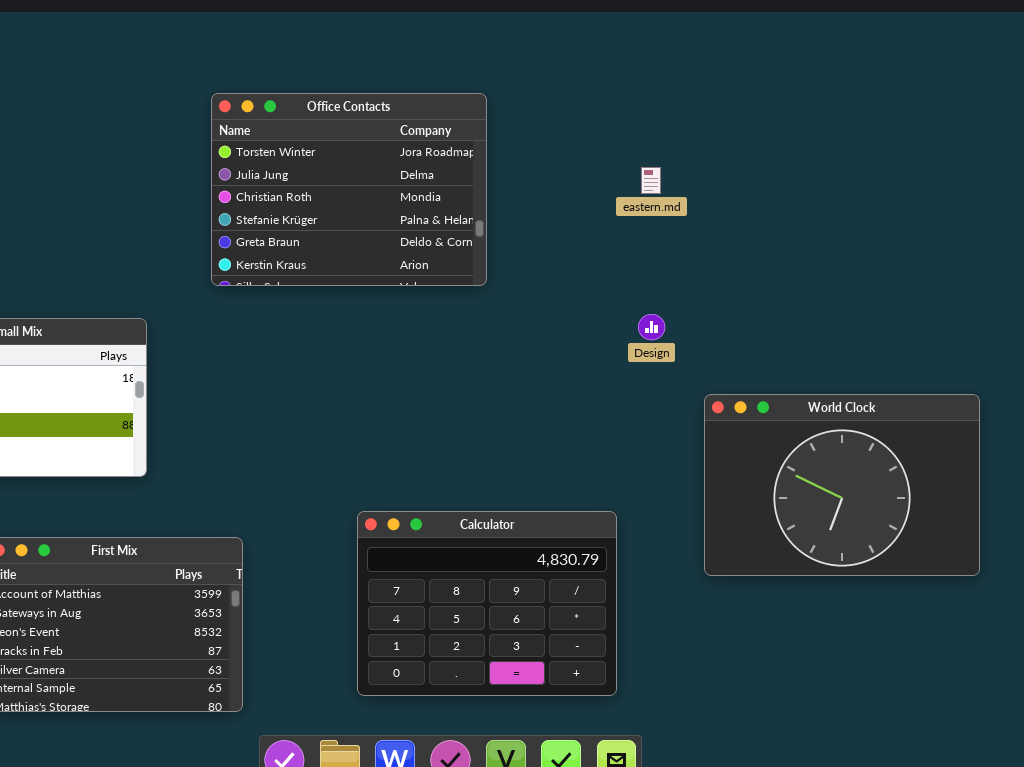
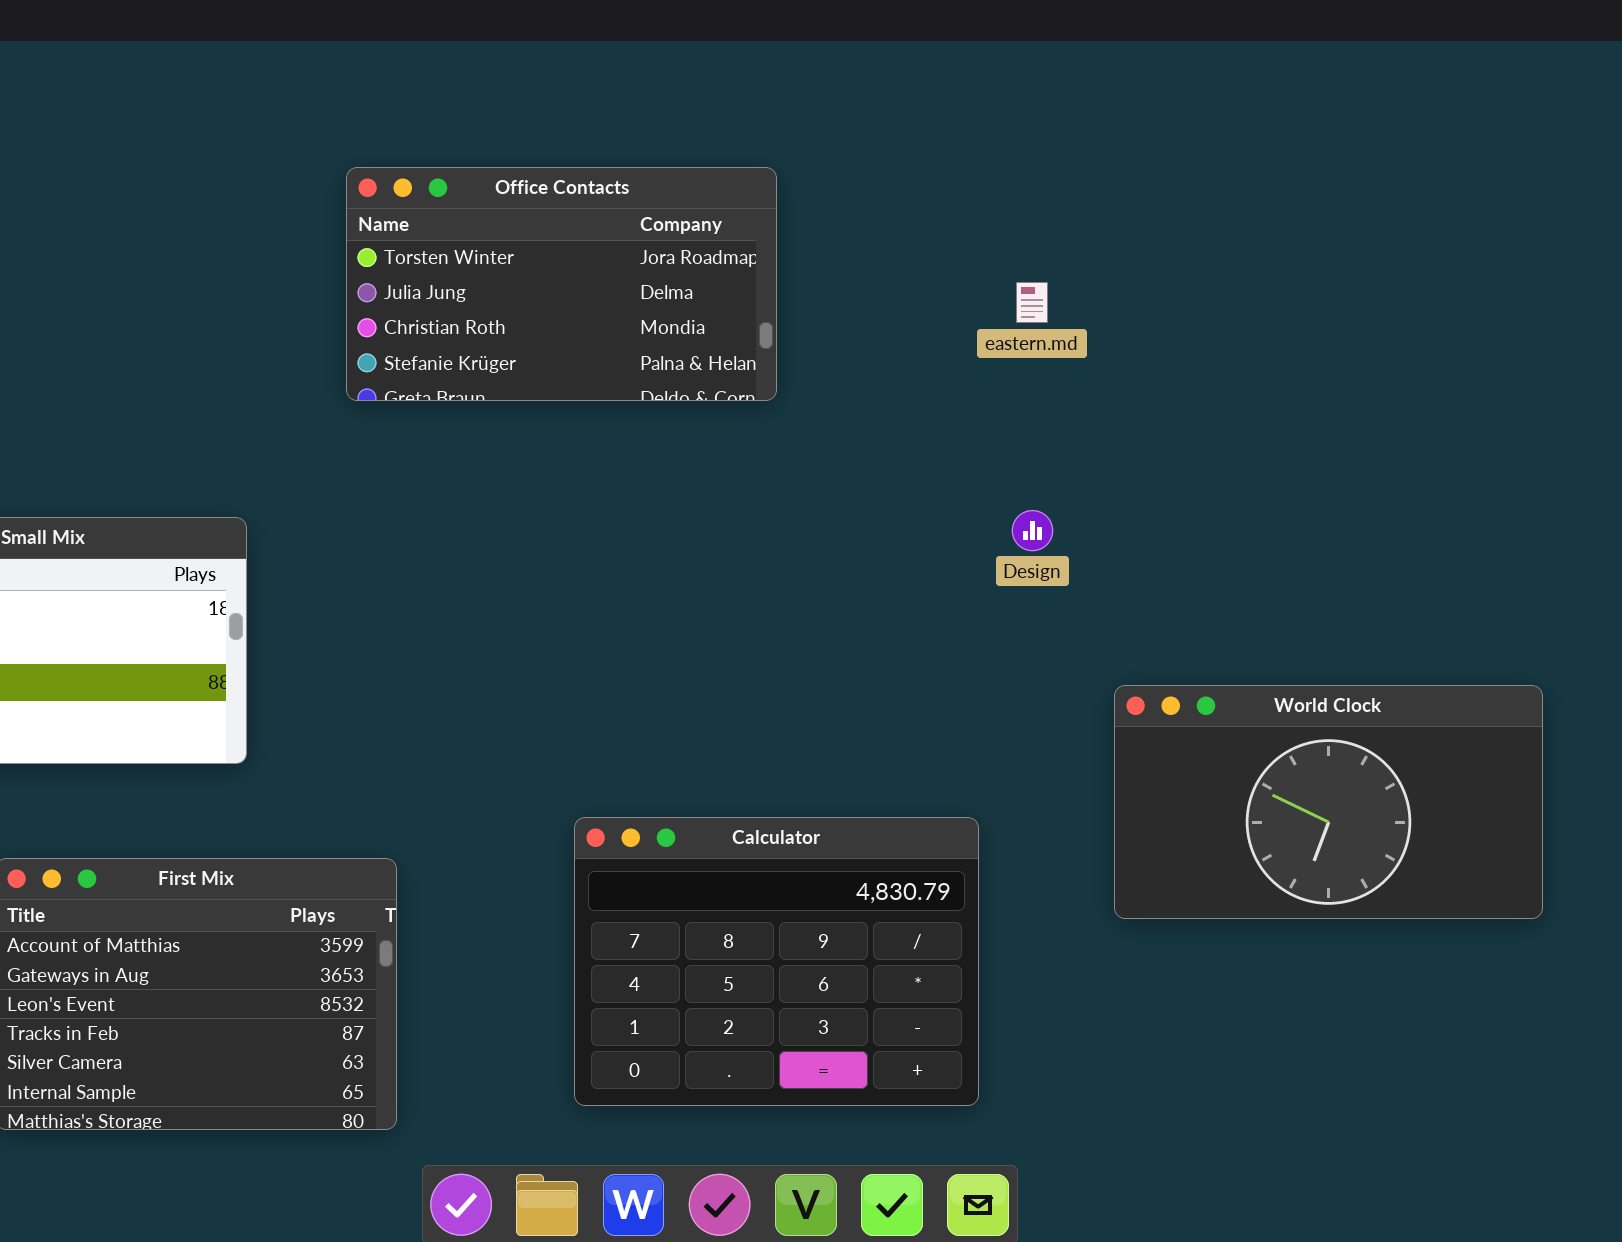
Office Contacts: [211,93,487,286] -> [346,167,777,401], resized
World Clock: [704,394,980,576] -> [1114,685,1543,919], resized

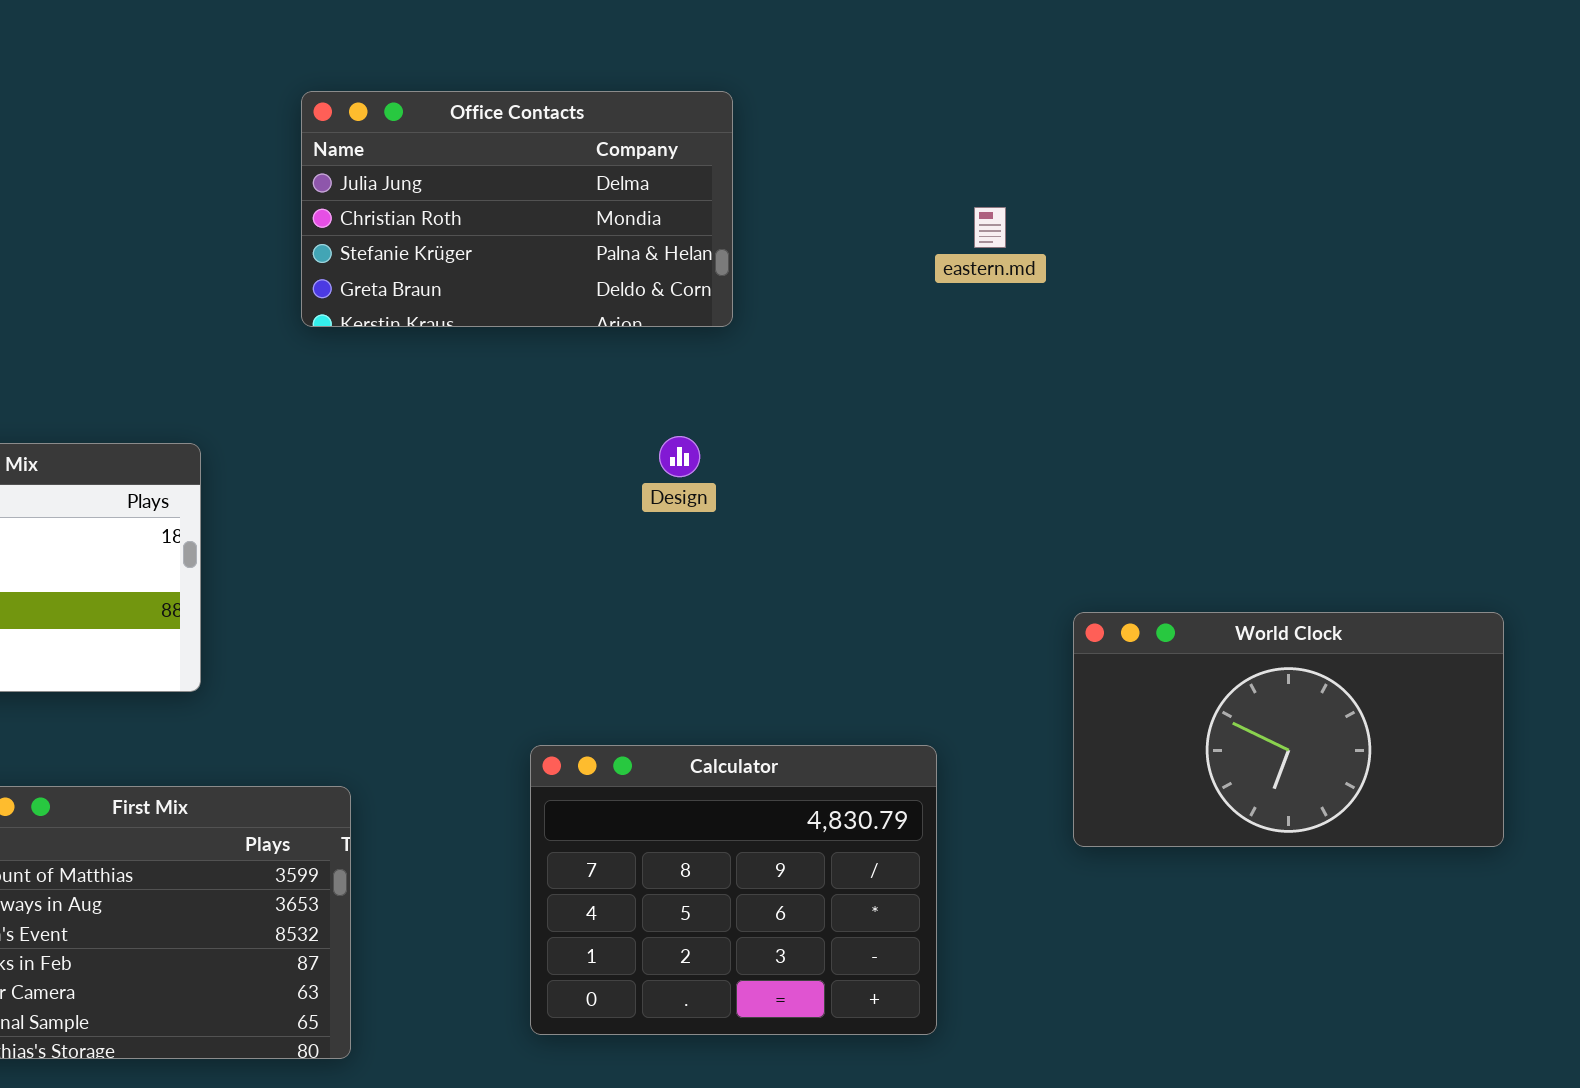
Office Contacts: [346,167,777,401] -> [301,91,733,327], scrolled down 1 row
Design: [1012,510,1053,551] -> [659,436,700,477], moved

